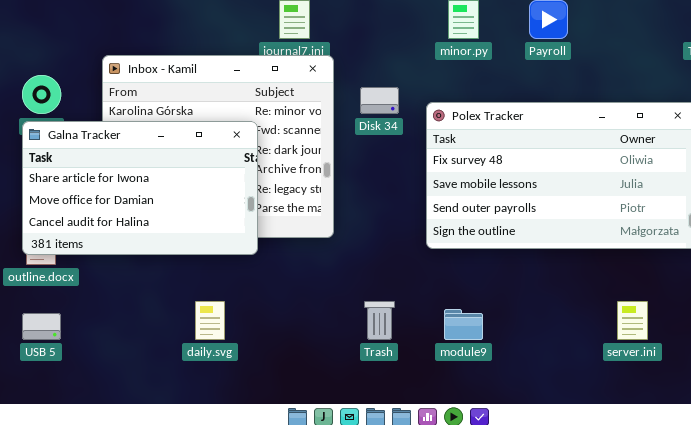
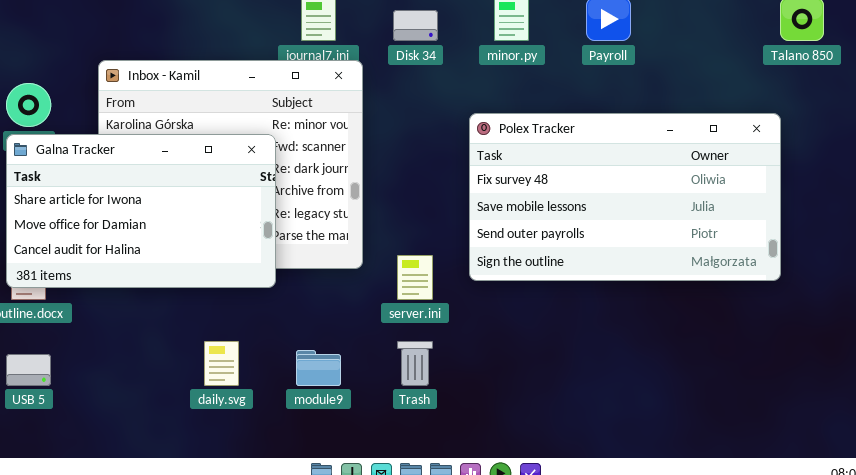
Disk 34: [360,87,399,114] -> [393,10,438,41], moved
server.ini: [617,301,648,340] -> [397,255,433,300], moved
module9: [444,309,483,340] -> [296,350,341,386], moved

